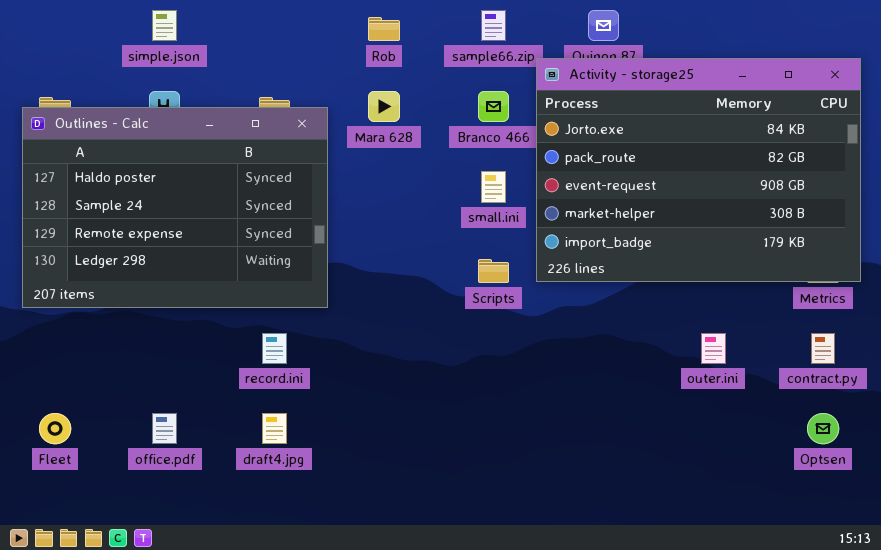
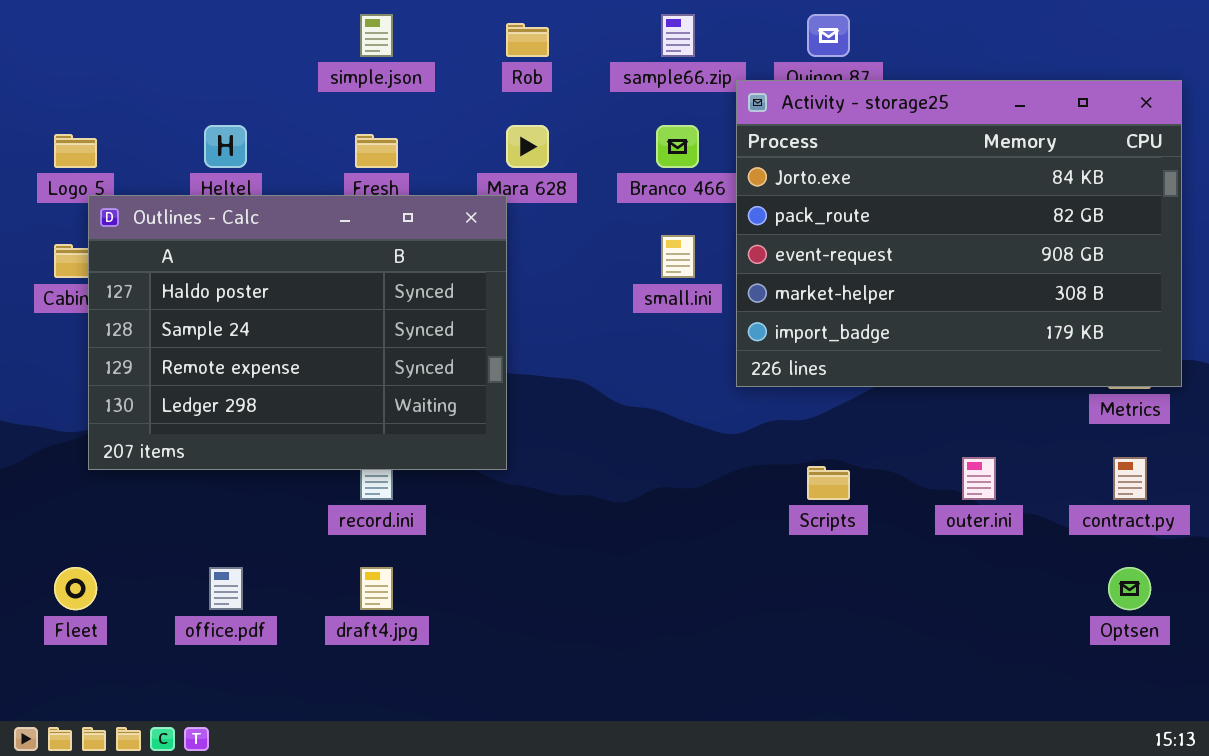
simple.json: [152,10,177,41] -> [360,14,393,57], moved
Outlines - Calc: [22,107,328,308] -> [88,195,507,470], moved
Scripts: [478,259,509,283] -> [807,466,850,500], moved

